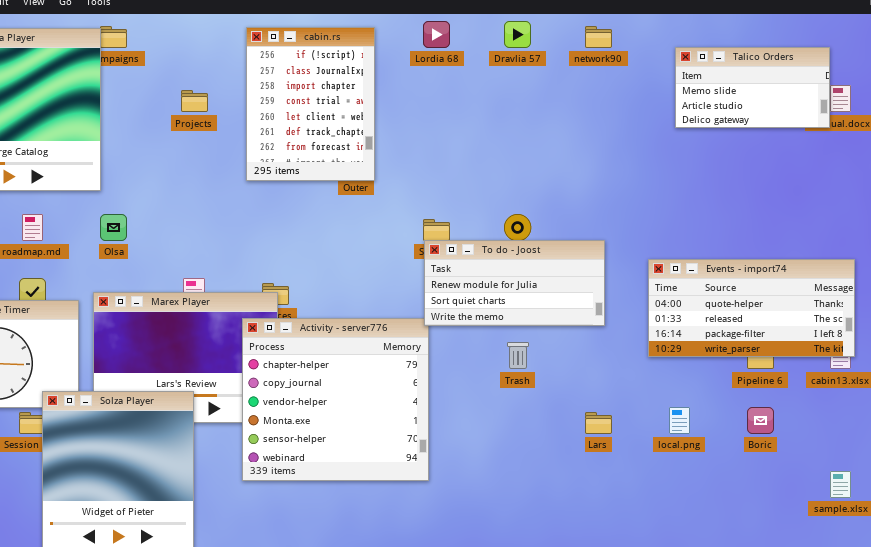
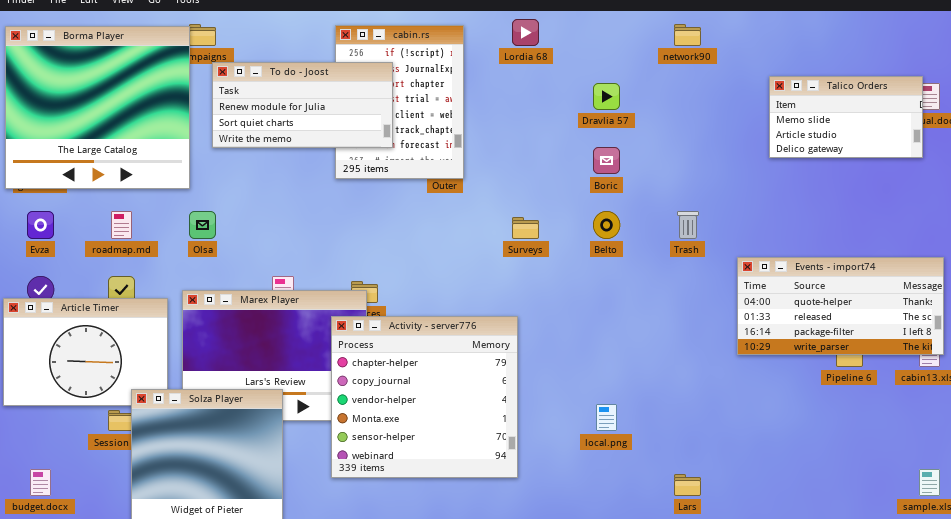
Dravlia 57: [504,21,531,48] -> [593,83,620,110], moved
Talico Orders: [675,47,830,128] -> [769,76,923,158], moved
To do - Joost: [424,240,605,326] -> [212,62,393,148], moved
Trash: [507,342,529,369] -> [677,211,699,239], moved
local.png: [669,407,690,434] -> [596,404,617,431], moved
Boric: [747,407,774,434] -> [593,147,620,174], moved
Lars: [585,412,612,434] -> [674,474,701,496], moved

